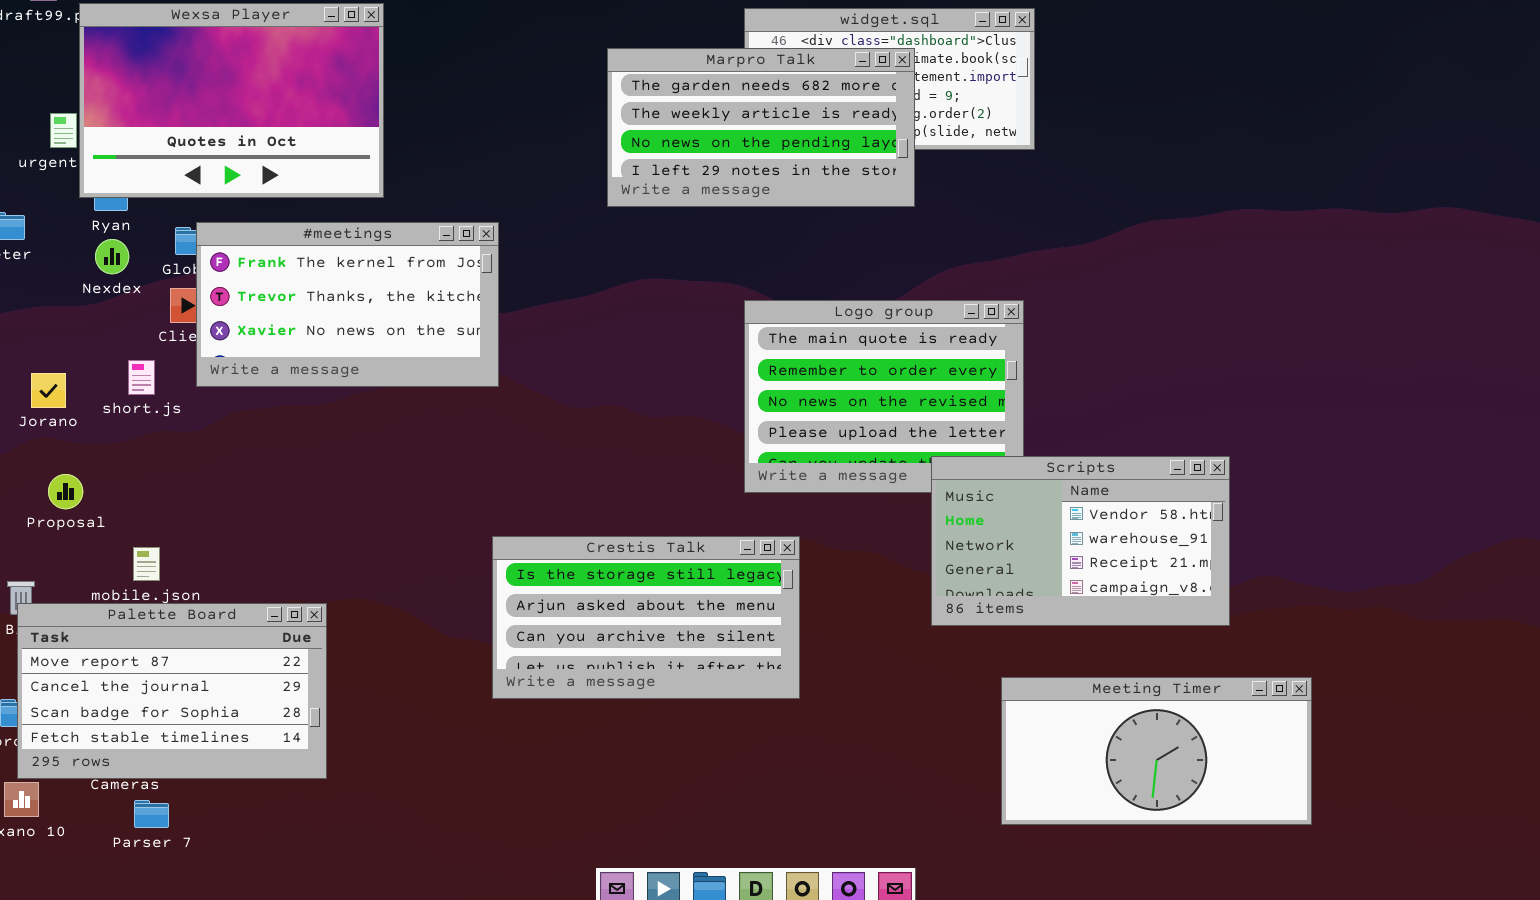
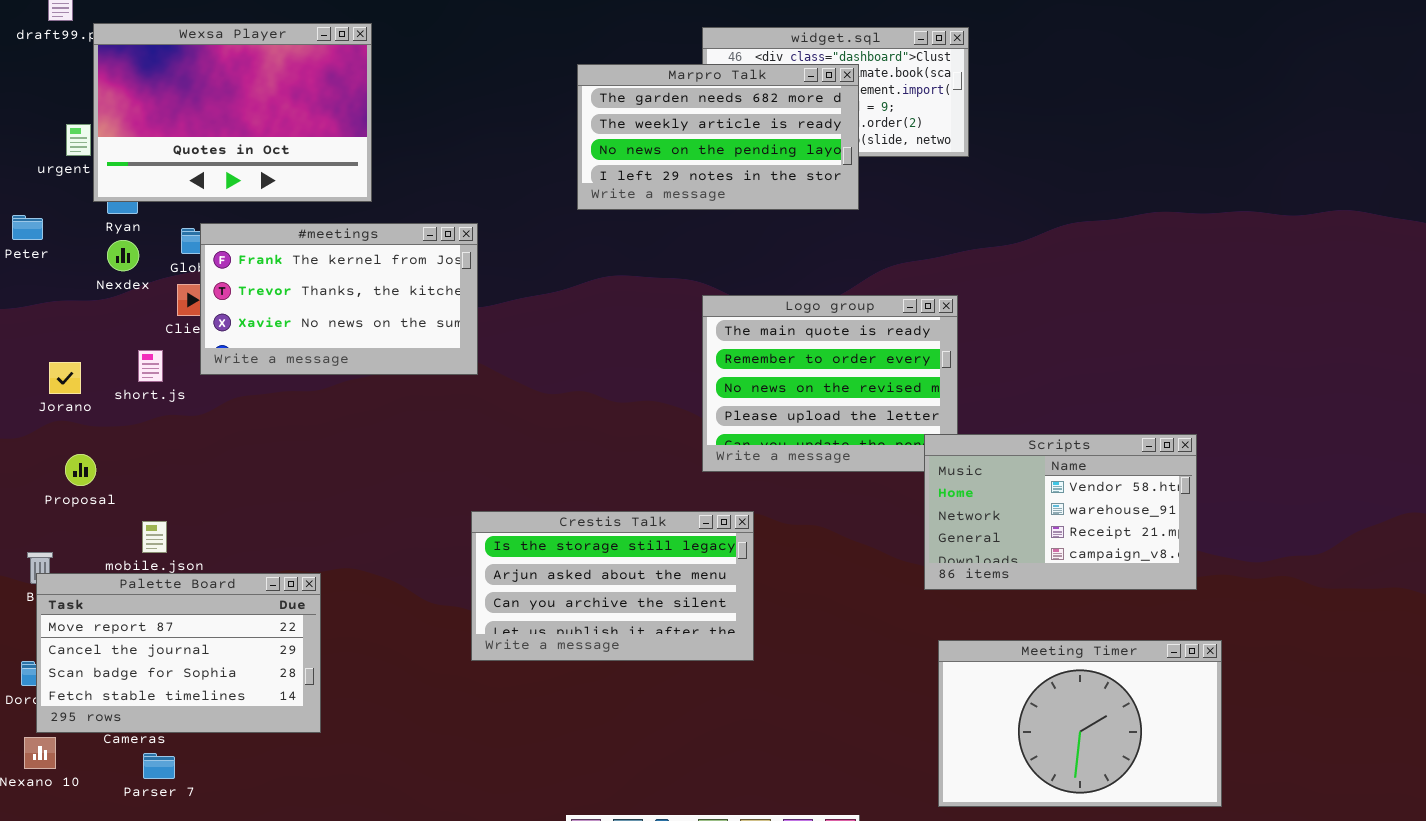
Scripts: [931,456,1230,626] -> [924,434,1197,590], moved
Meeting Timer: [1001,677,1312,825] -> [938,640,1222,807], resized

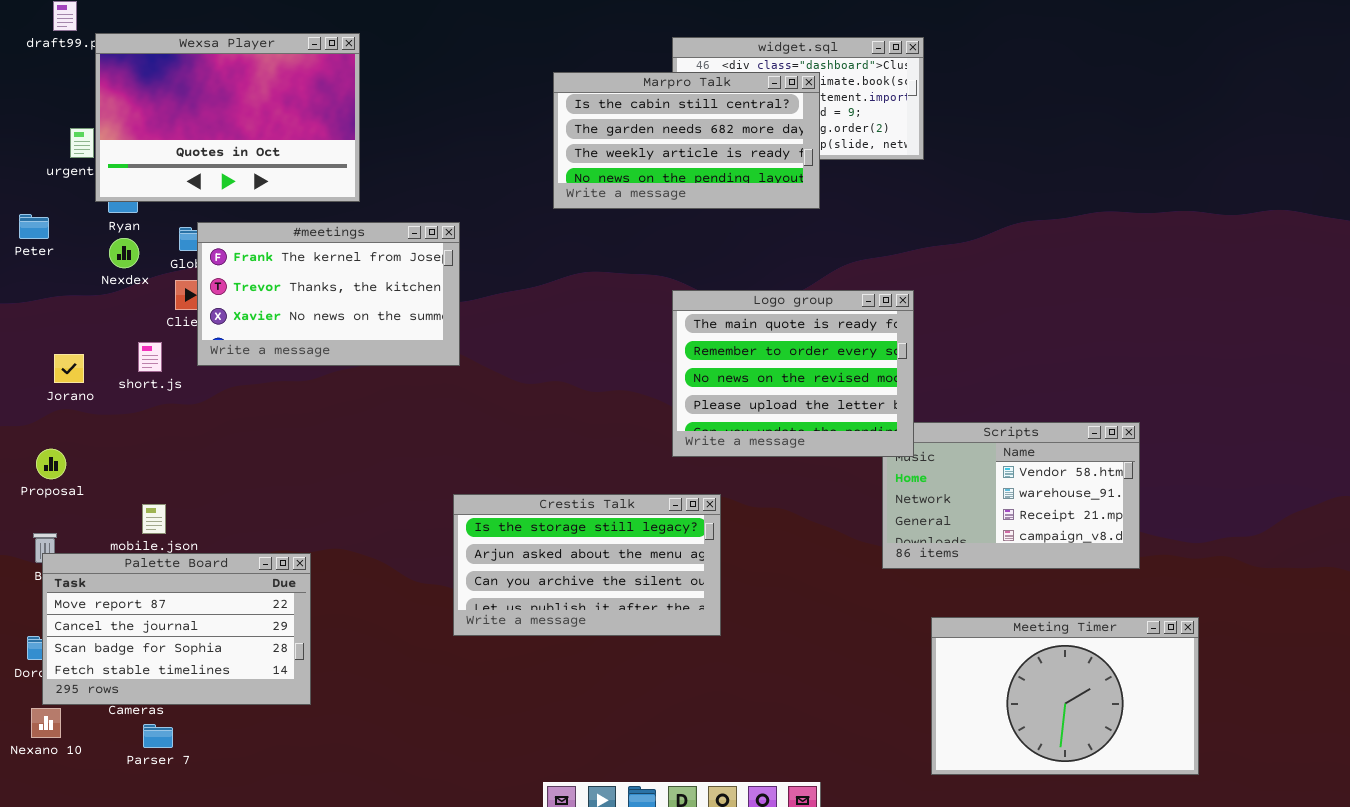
Marpro Talk: [577,64,859,210] -> [553,72,820,209], scrolled up 1 row
Logo group: [702,295,958,472] -> [672,290,914,457], raised
Proposal: [65,454,96,486] -> [36,449,66,479], moved
Meeting Timer: [938,640,1222,807] -> [931,617,1199,775], moved

